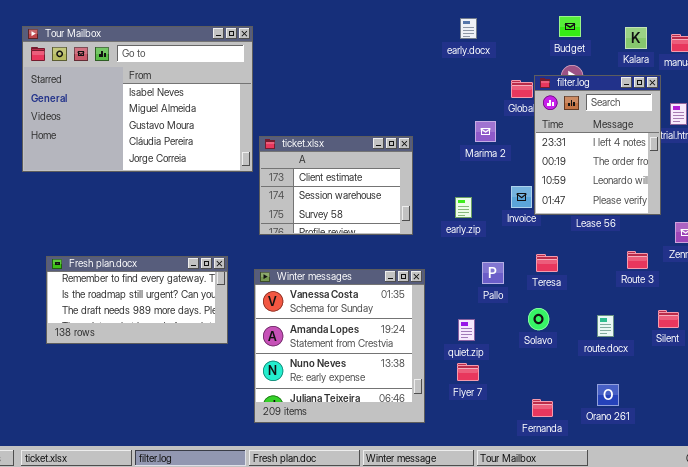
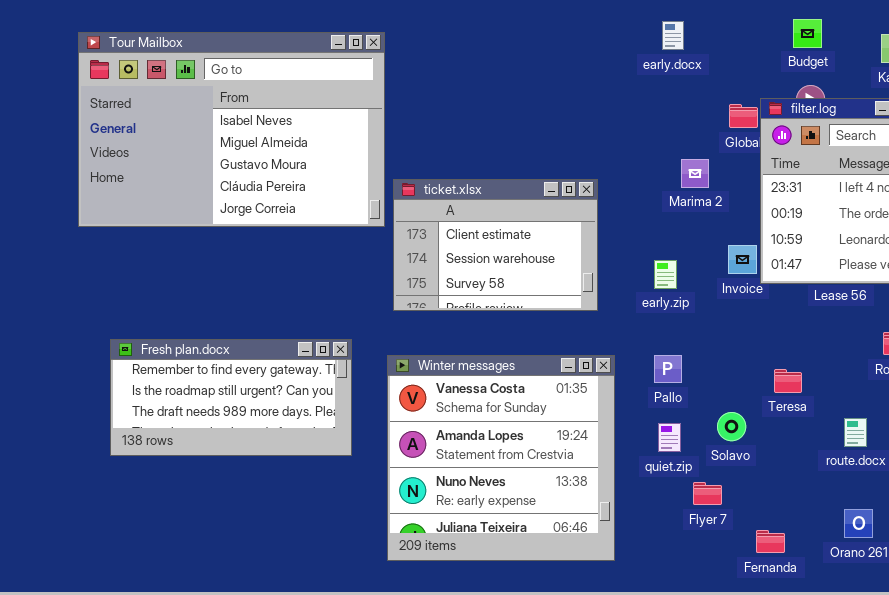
Teresa: [536,254,558,272] -> [774,369,802,393], moved
Pallo: [482,262,504,284] -> [654,355,682,383], moved
Solavo: [528,308,549,330] -> [717,412,746,441], moved
Flyer 7: [457,363,479,381] -> [693,482,722,505], moved

